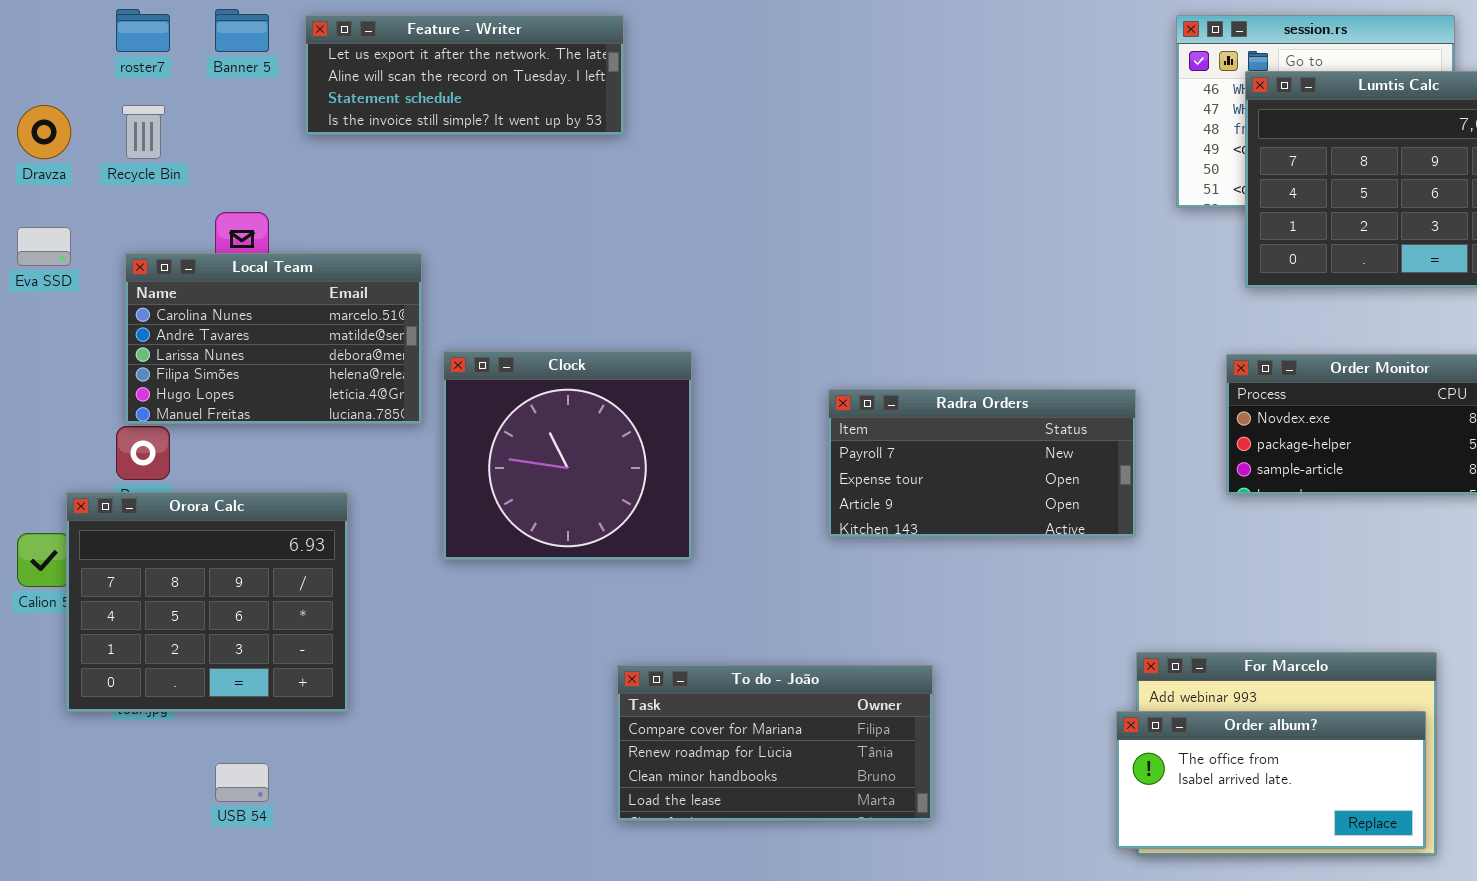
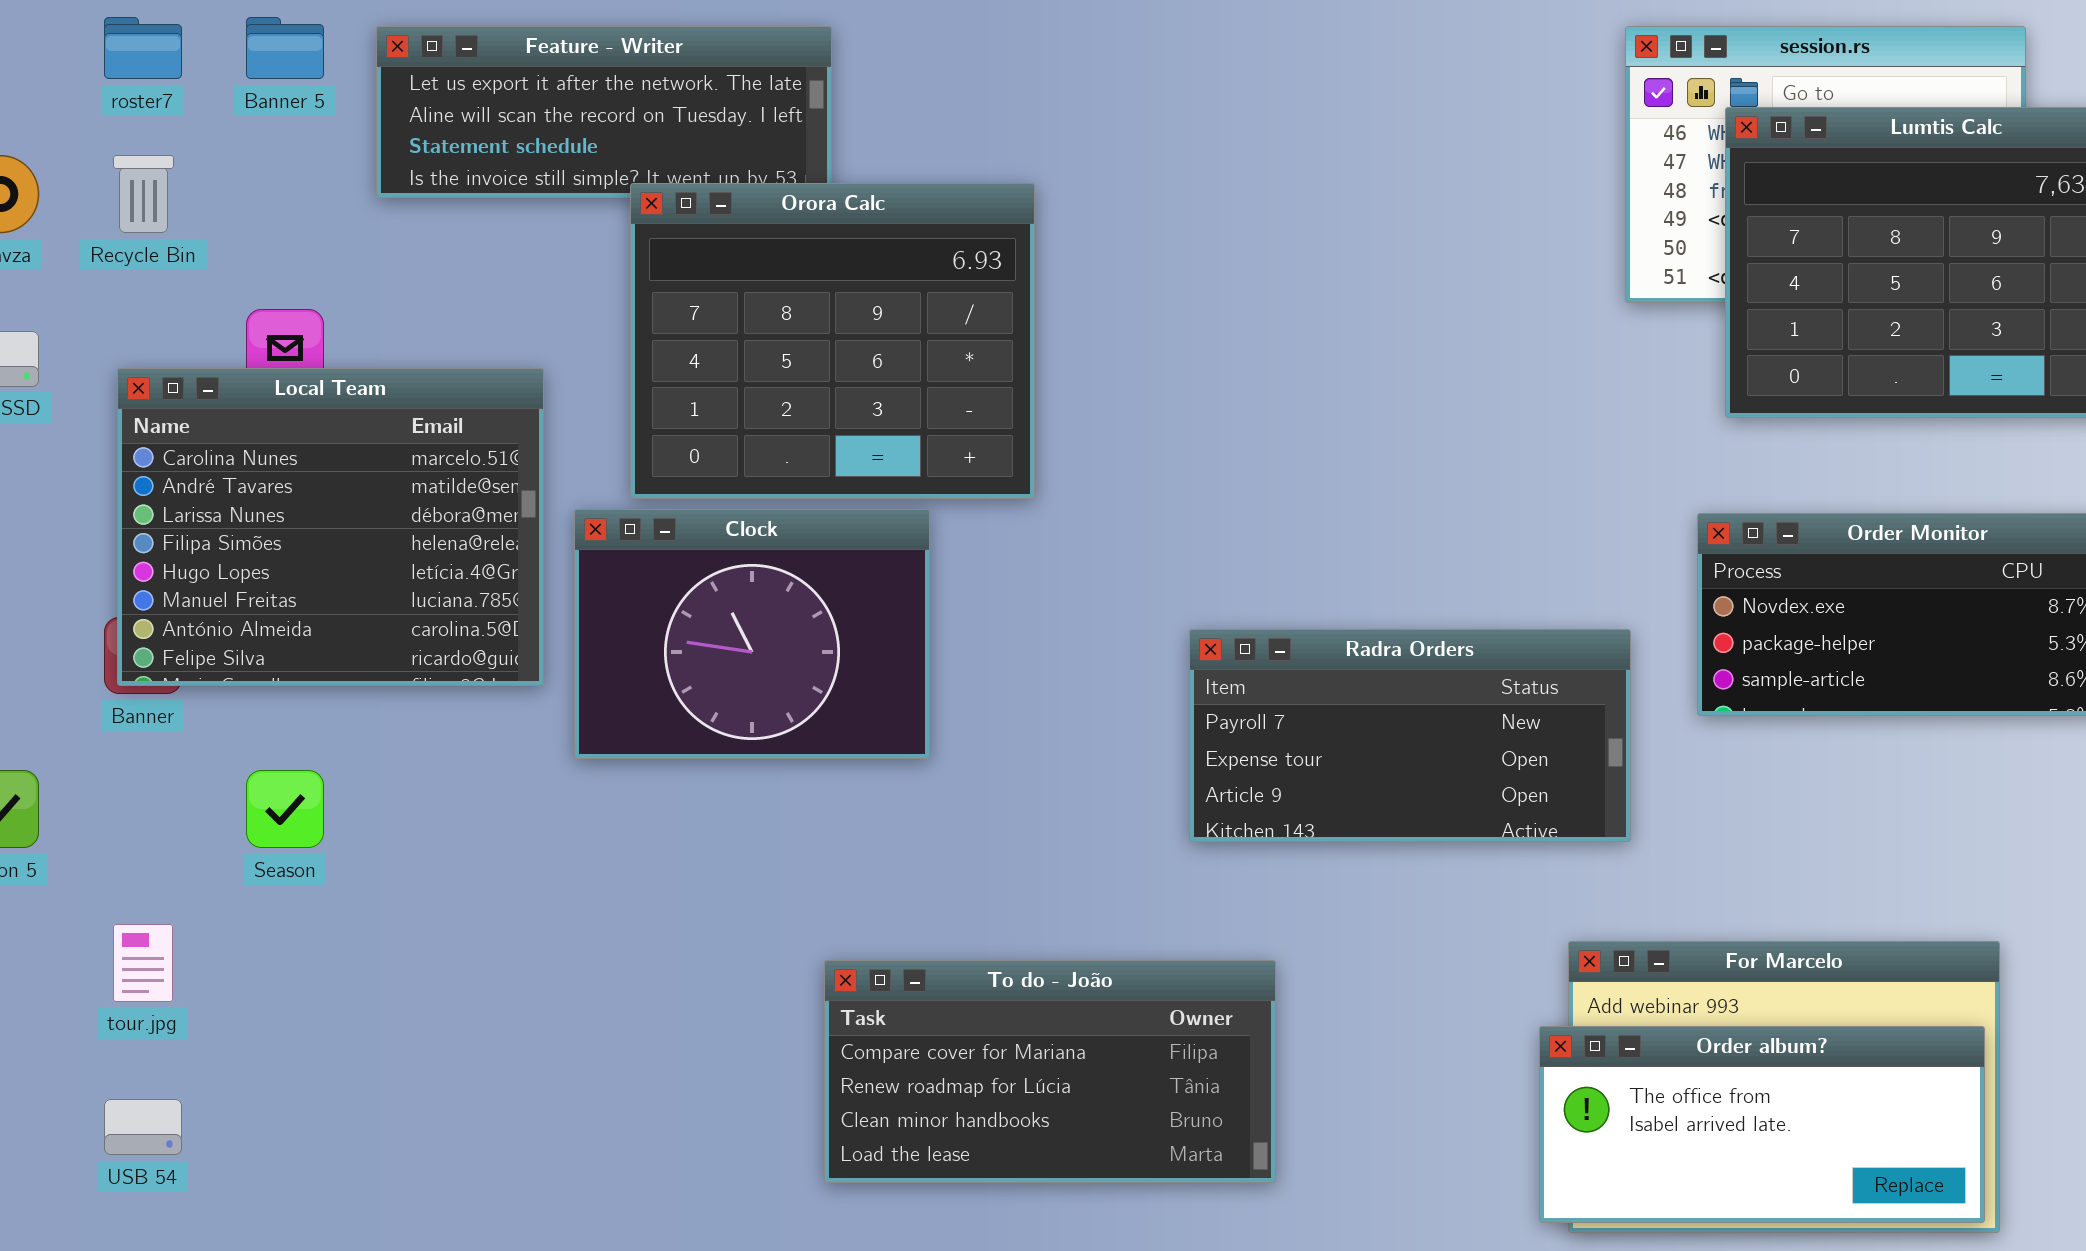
Local Team: [125,253,422,424] -> [117,368,544,686], resized
Clock: [443,351,692,560] -> [574,509,930,759], resized
Radra Orders: [828,389,1136,537] -> [1189,629,1631,842], moved
Orora Calc: [66,492,348,712] -> [630,183,1035,499], moved
USB 54: [215,763,269,802] -> [104,1099,182,1155], moved

